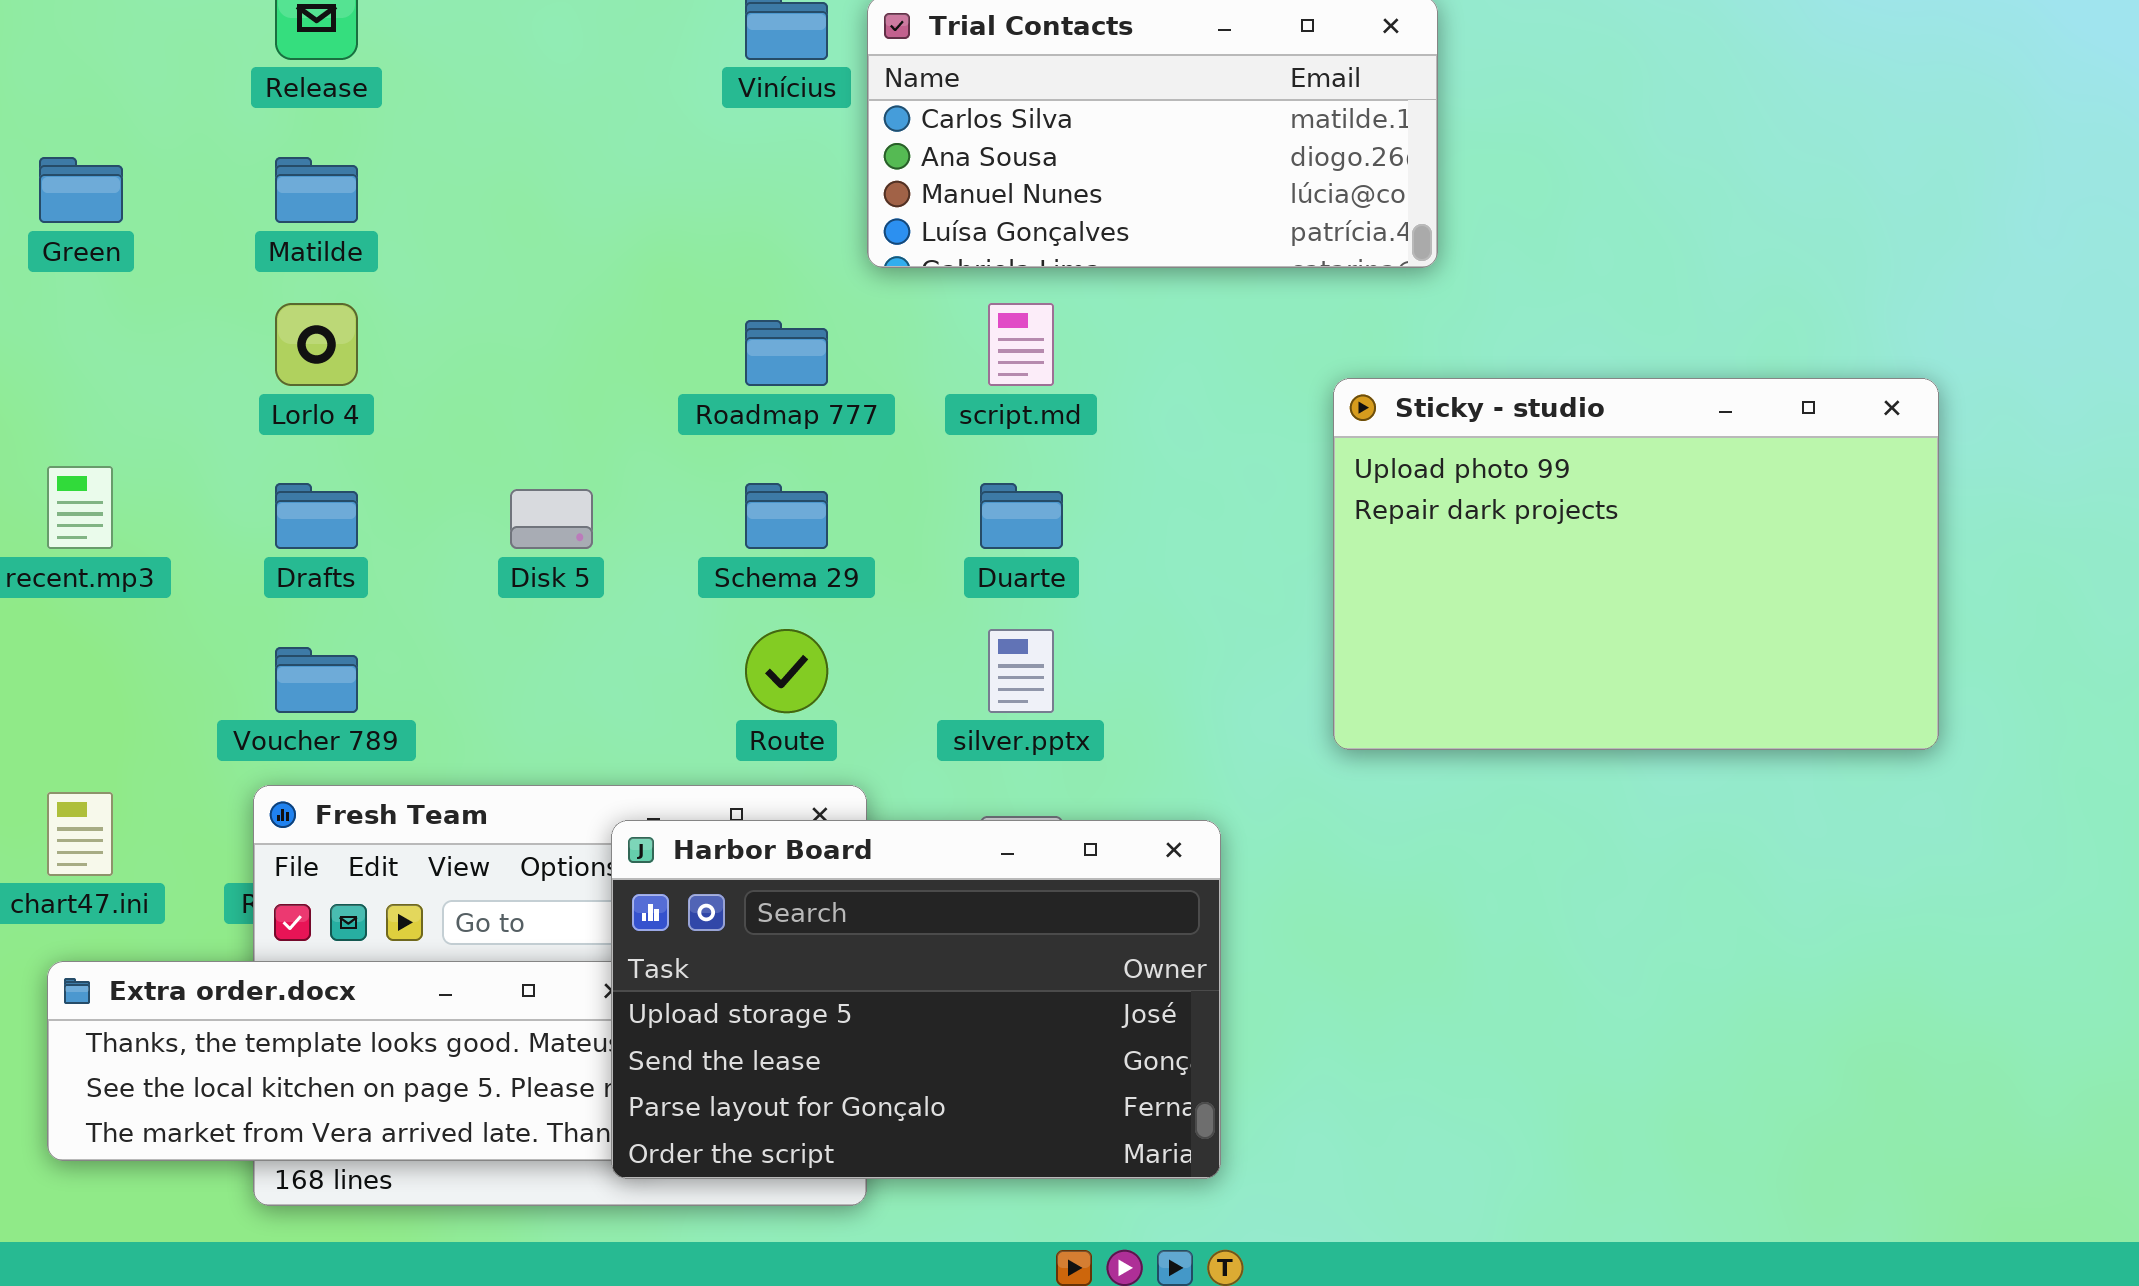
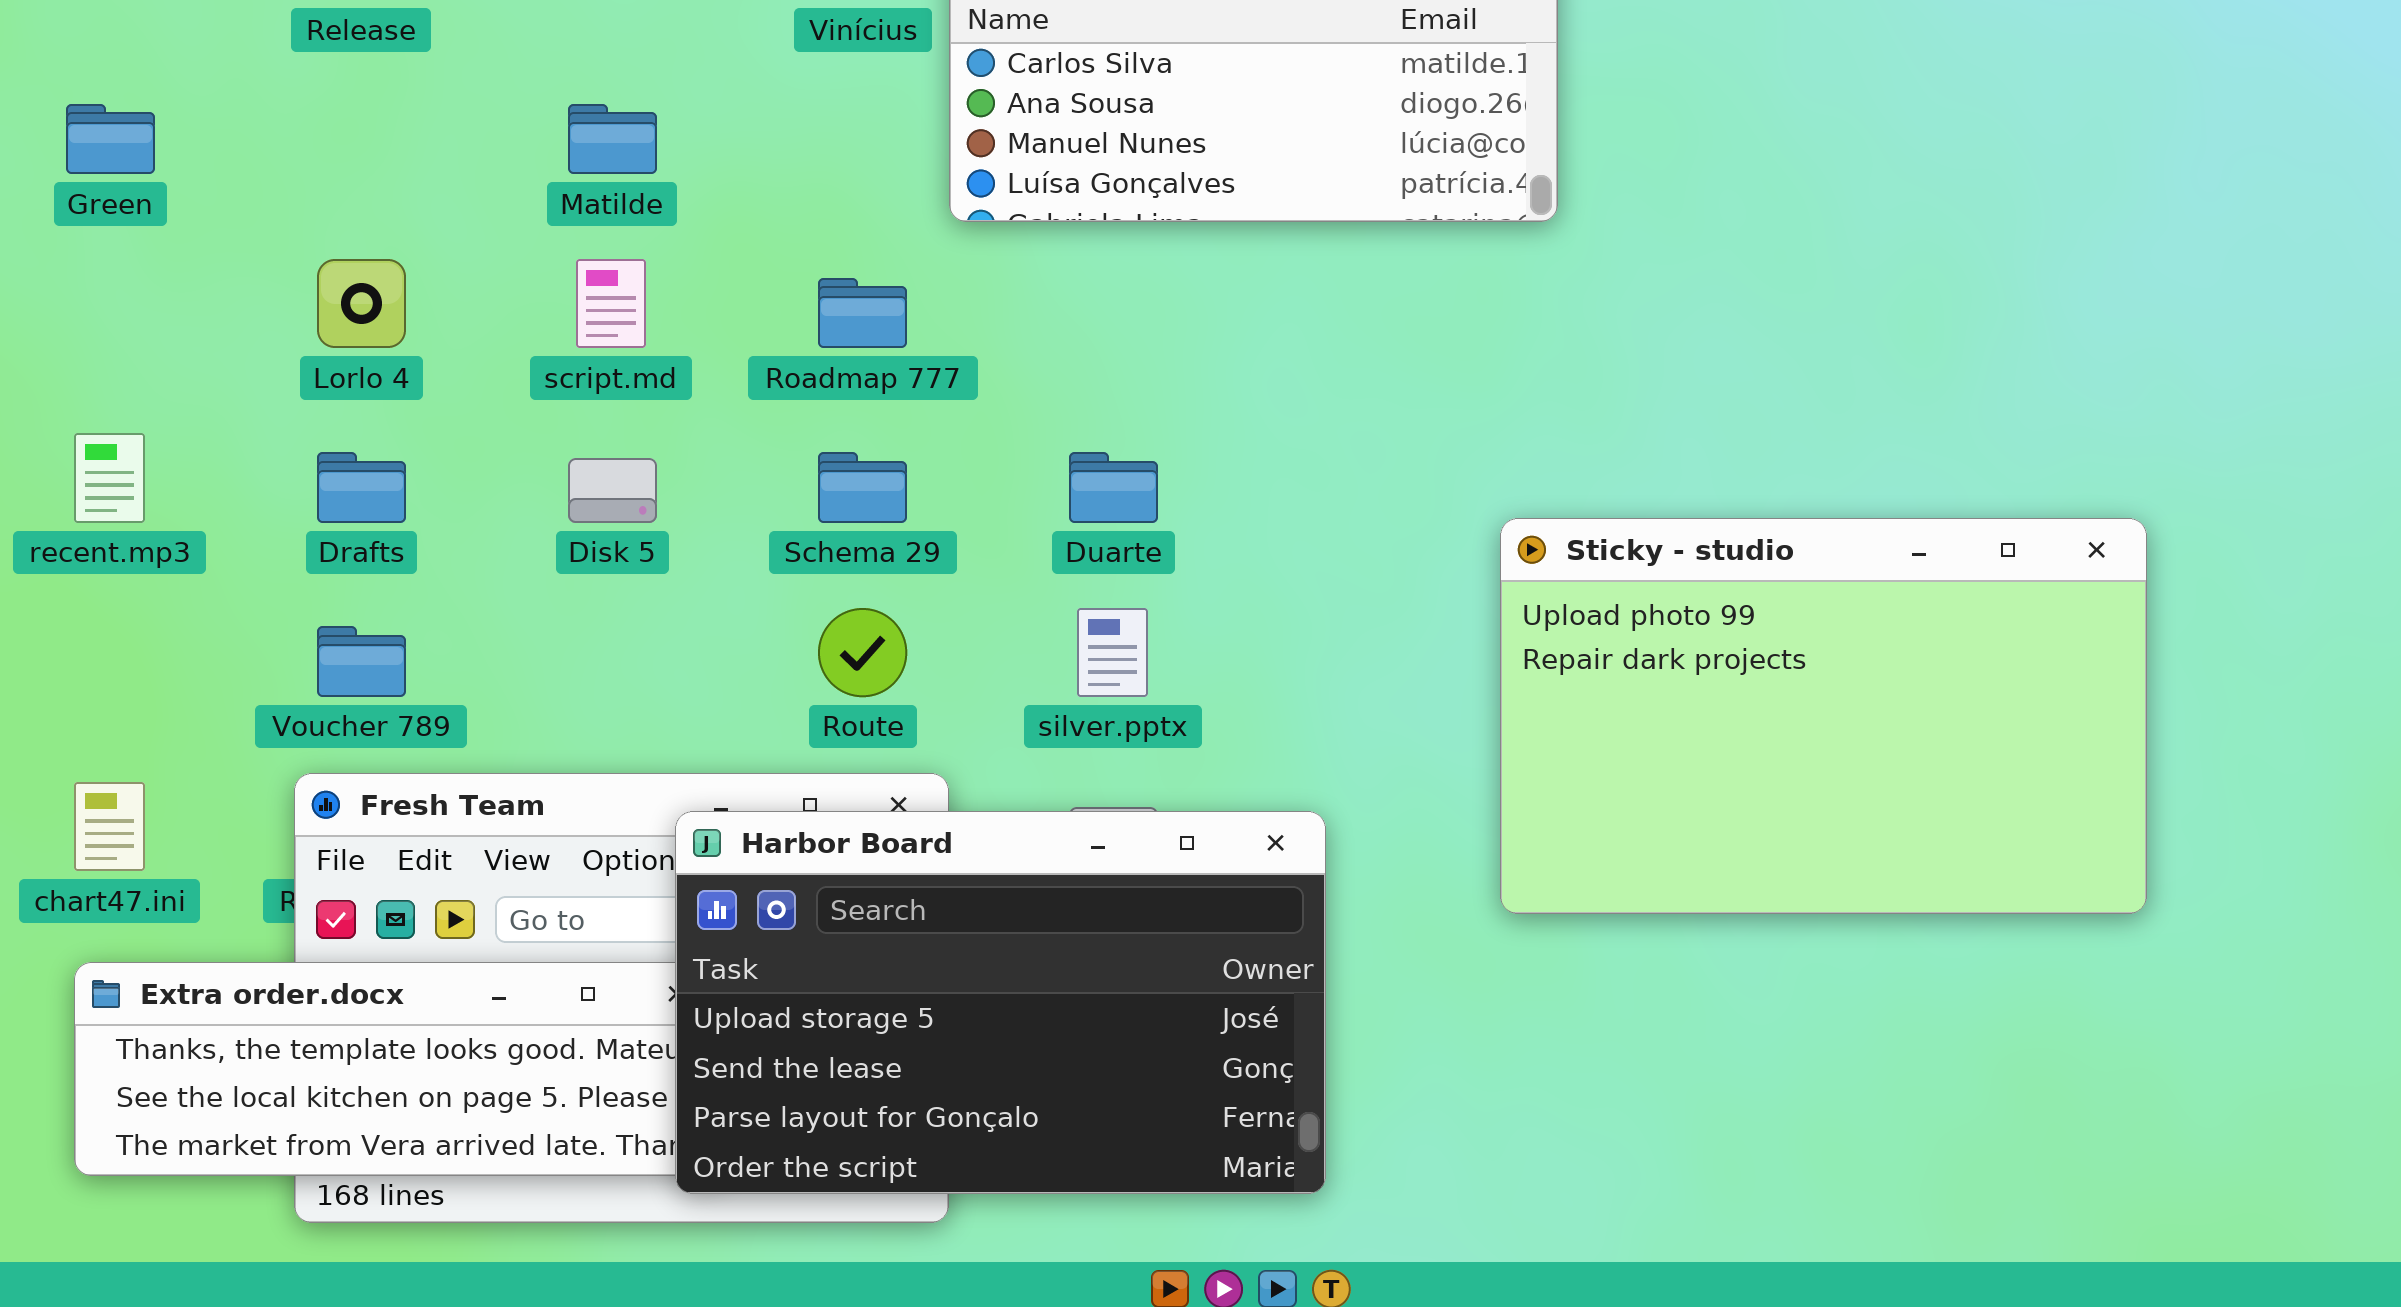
Matilde: [275,157,358,223] -> [568,104,657,174], moved
script.md: [988,303,1054,386] -> [576,259,646,348], moved
Sticky - studio: [1333,378,1939,750] -> [1500,518,2147,914], moved

